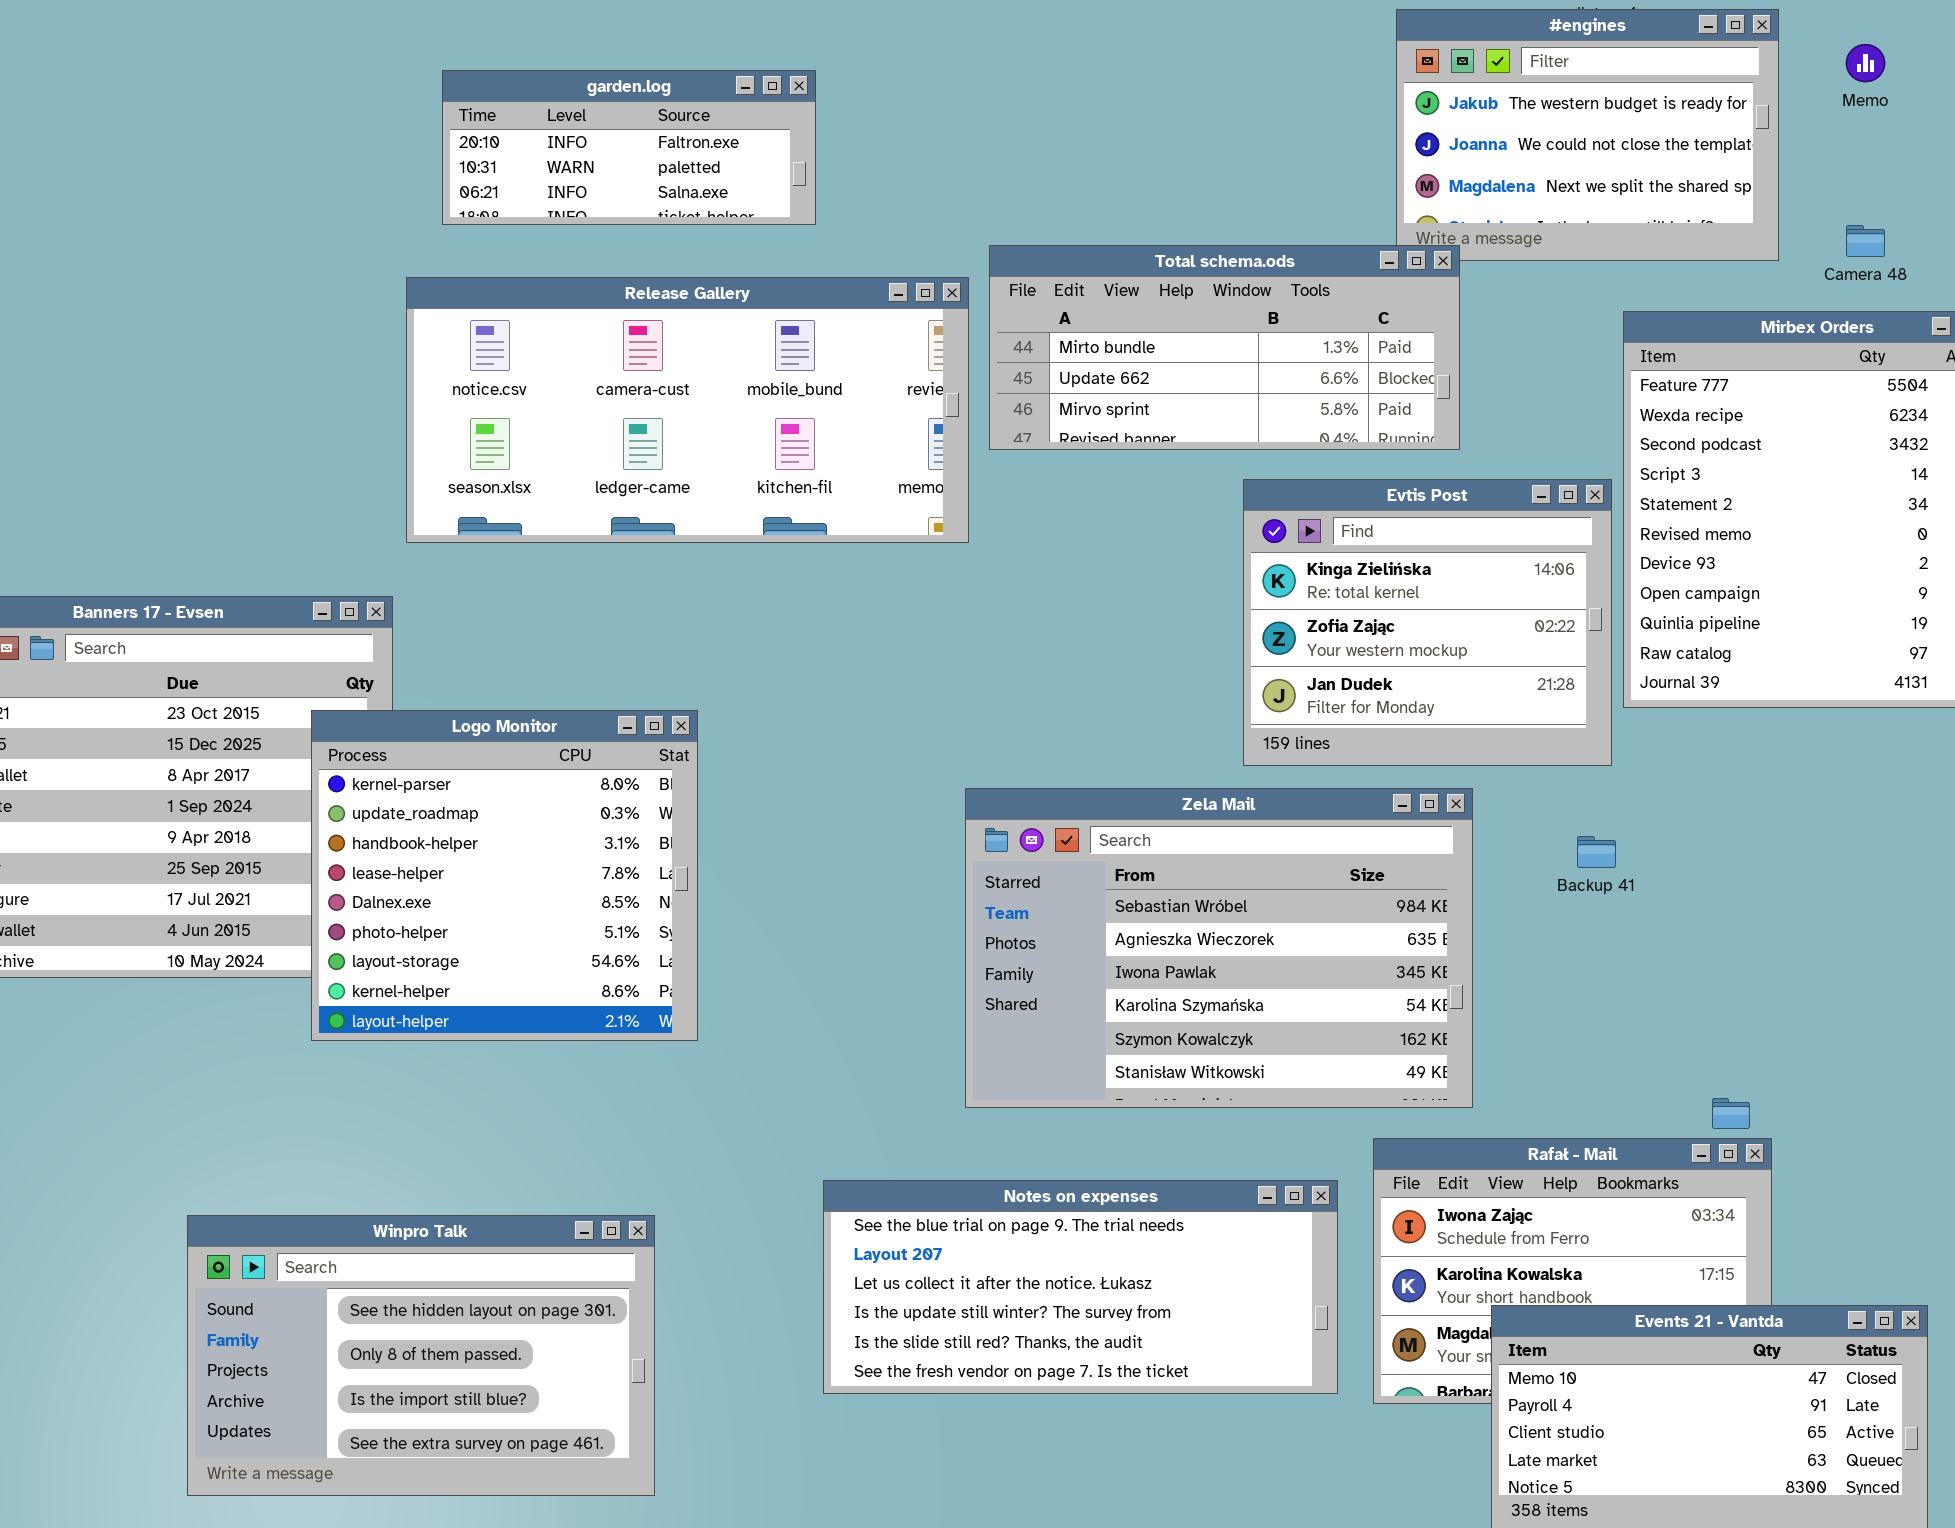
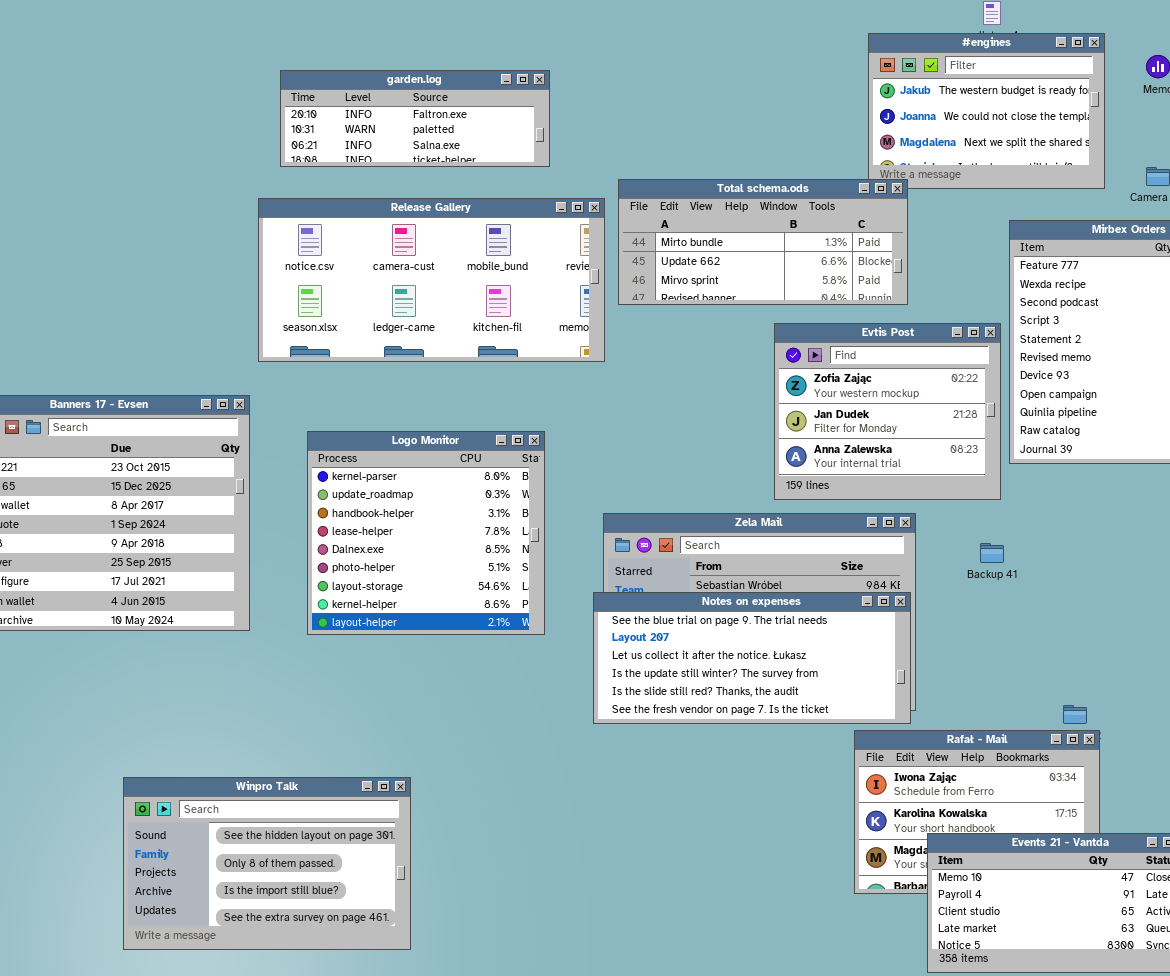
garden.log: [442,70,816,225] -> [280,70,550,167], resized
Evtis Post: [1243,479,1612,766] -> [774,323,1001,500], scrolled down 1 row
Logo Monitor: [311,710,698,1041] -> [307,431,545,635], moved
Notes on expenses: [823,1180,1338,1394] -> [593,592,911,724], moved

